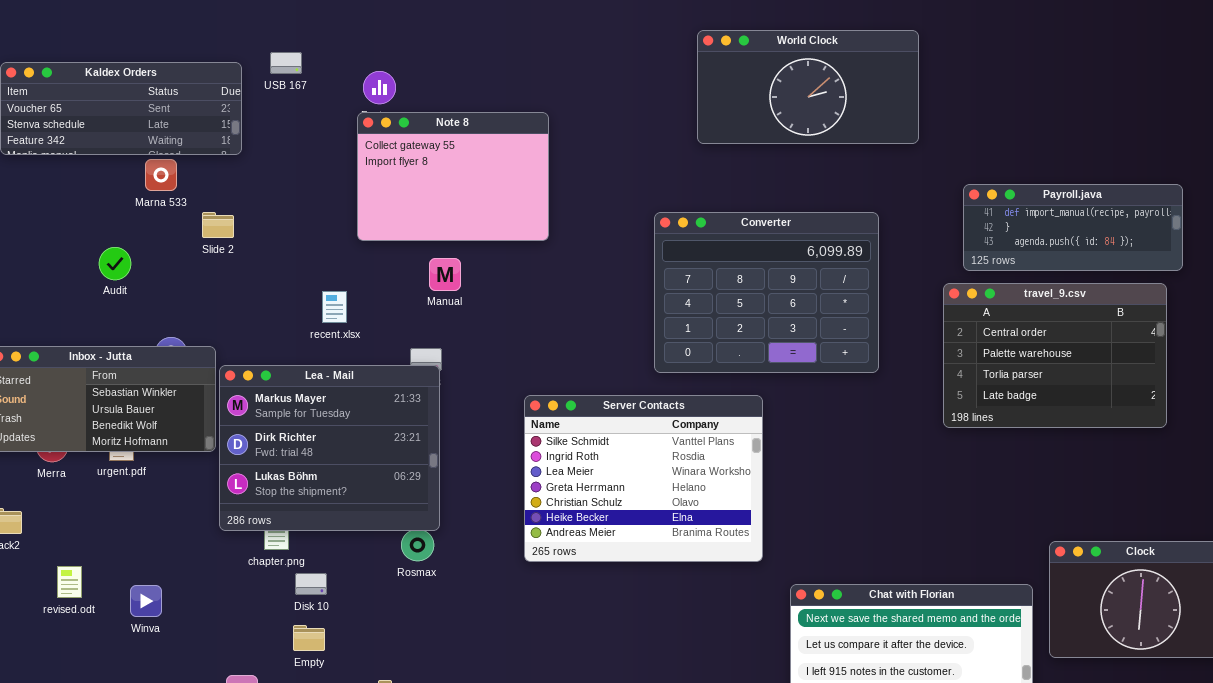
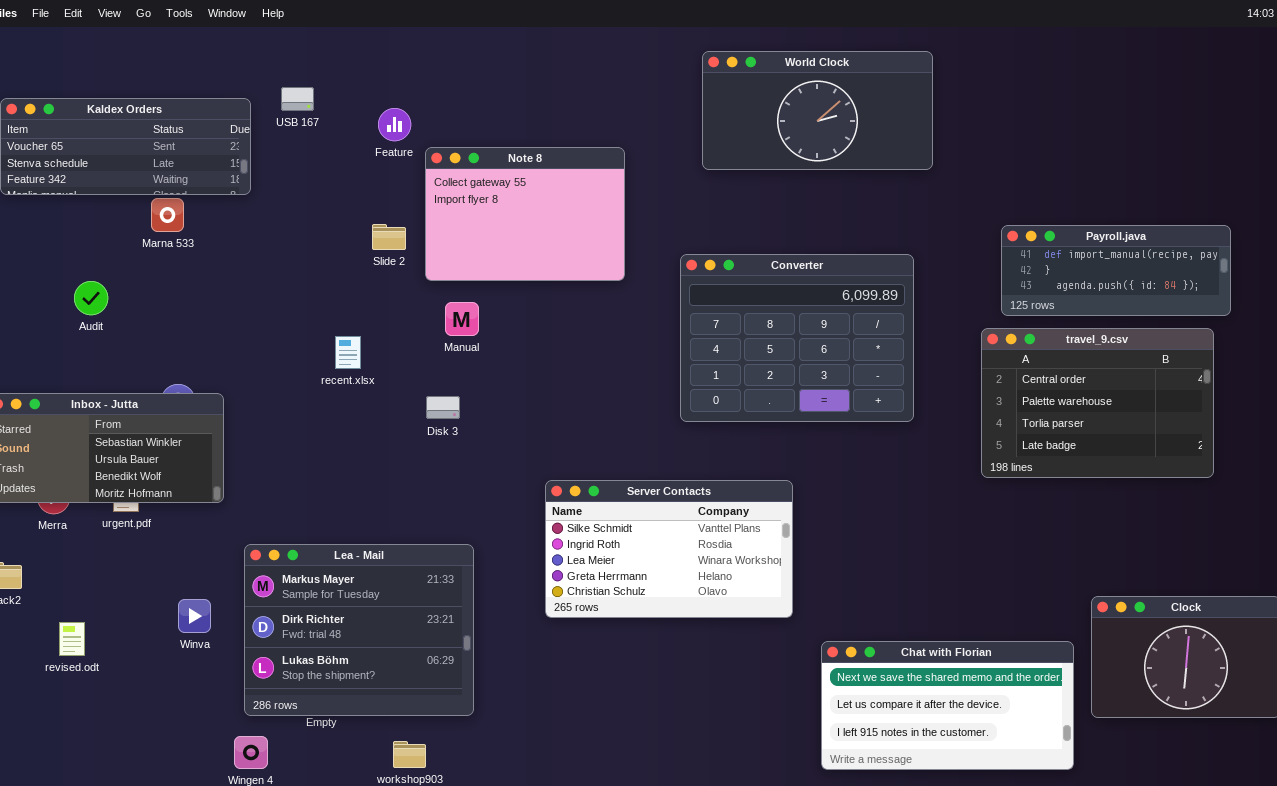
World Clock: [697,30,919,144] -> [702,51,933,170], moved
Note 8: [357,112,549,241] -> [425,147,625,281], moved
Slide 2: [202,212,234,238] -> [372,224,406,250], moved
Audit: [99,247,131,280] -> [74,281,108,315], moved
Lea - Mail: [219,365,440,531] -> [244,544,474,716], moved
Server Contacts: [524,395,763,562] -> [545,480,793,618], resized
Winva: [130,585,162,617] -> [178,599,211,633], moved

